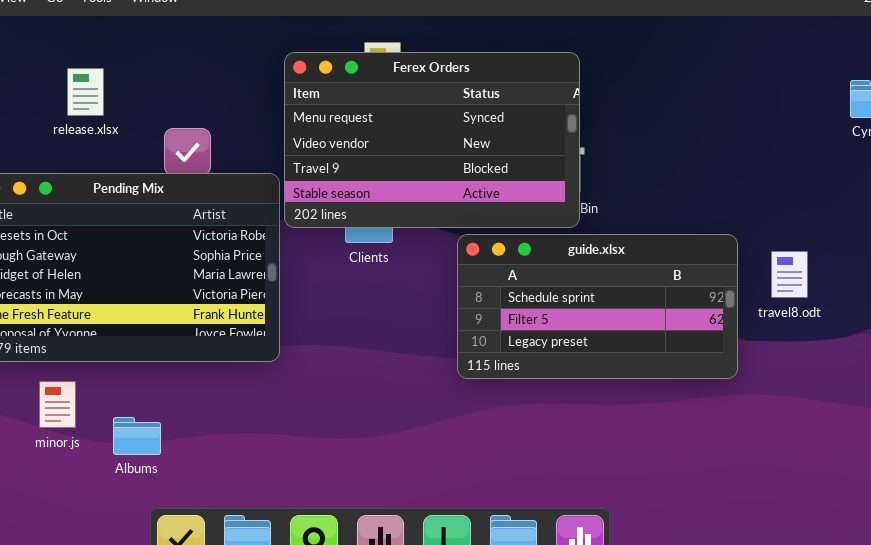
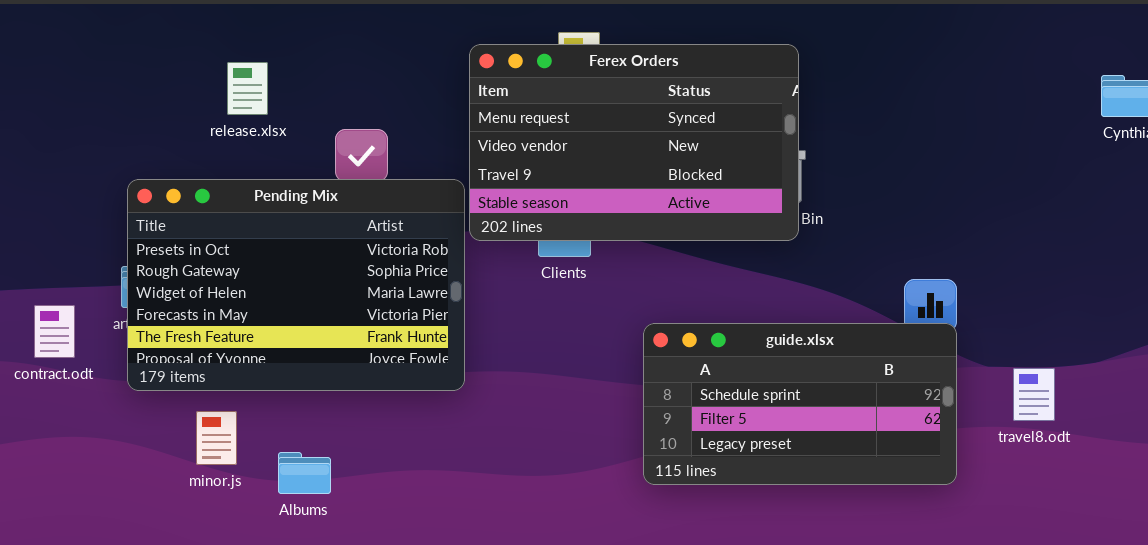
guide.xlsx: [457,234,738,379] -> [643,323,957,485], moved
travel8.odt: [771,251,808,298] -> [1013,368,1055,421], moved

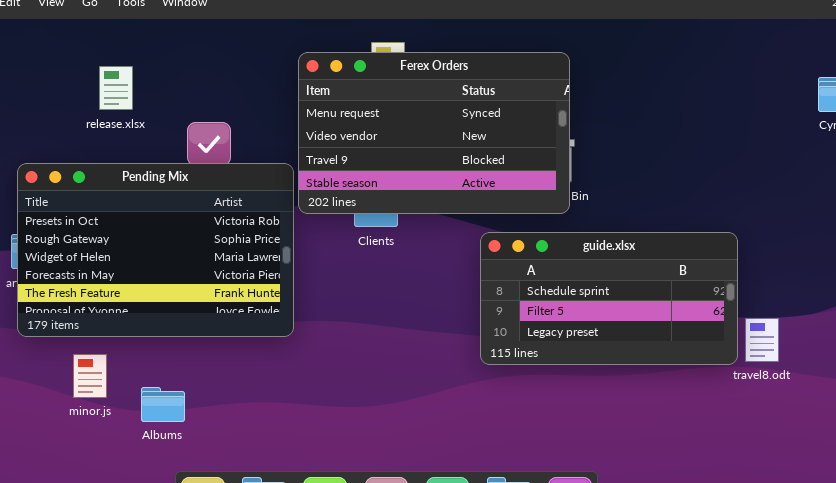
guide.xlsx: [643,323,957,485] -> [480,232,738,365], moved

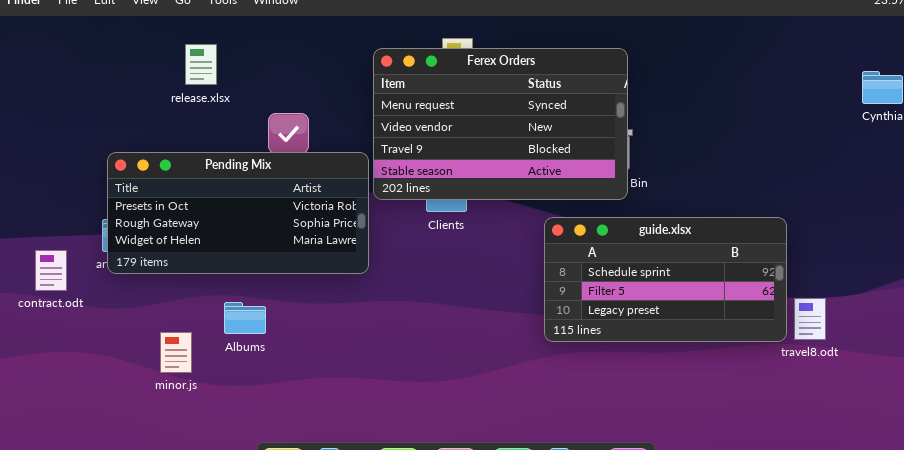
release.xlsx: [99,66,133,110] -> [185,44,217,85], moved
Pending Mix: [17,163,294,337] -> [107,152,369,274], resized
Albums: [141,387,185,422] -> [224,302,266,334], moved

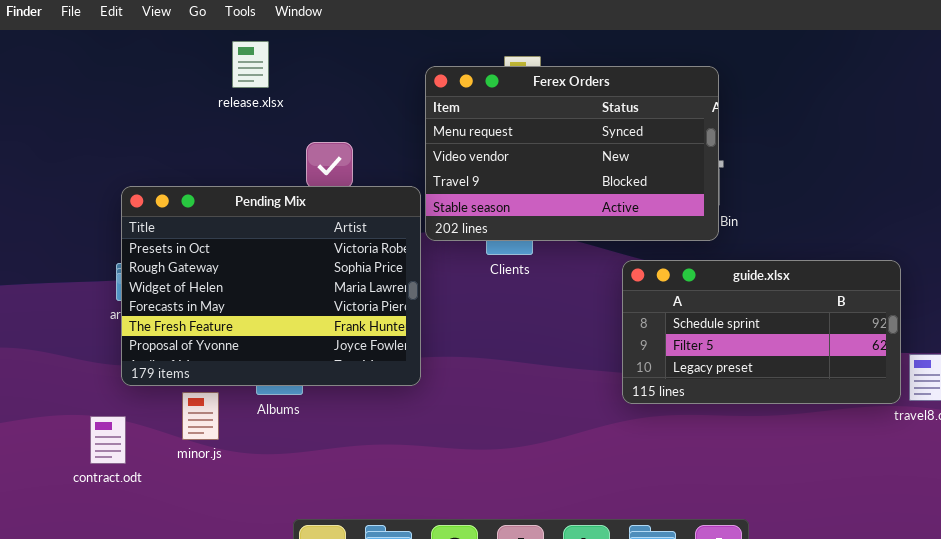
release.xlsx: [185,44,217,85] -> [232,41,269,88], moved
Pending Mix: [107,152,369,274] -> [121,186,421,386], resized
contract.odt: [35,250,67,291] -> [90,416,126,464], moved

